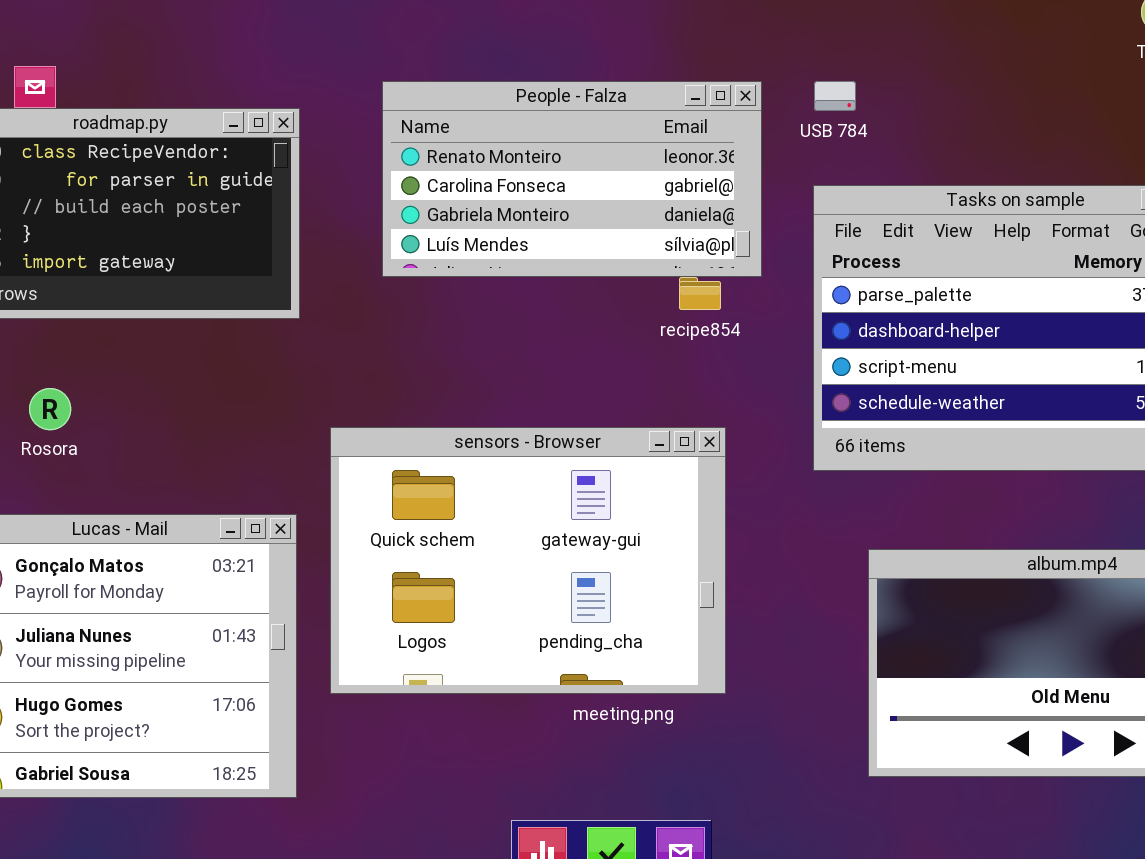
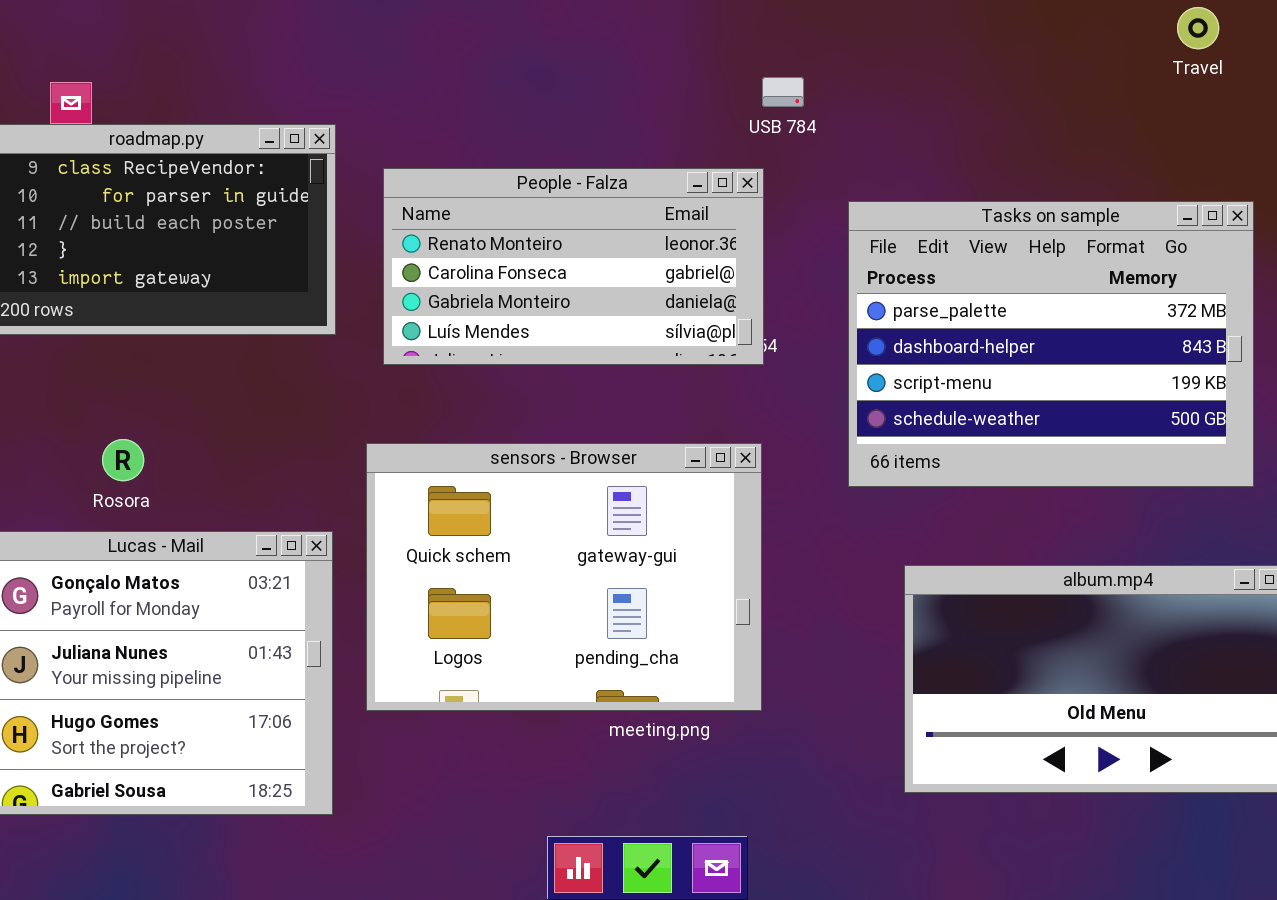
People - Falza: [382,81,762,277] -> [383,168,764,365], moved
USB 784: [814,81,856,111] -> [762,77,804,107], moved
Rosora: [29,388,71,430] -> [102,439,144,481], moved

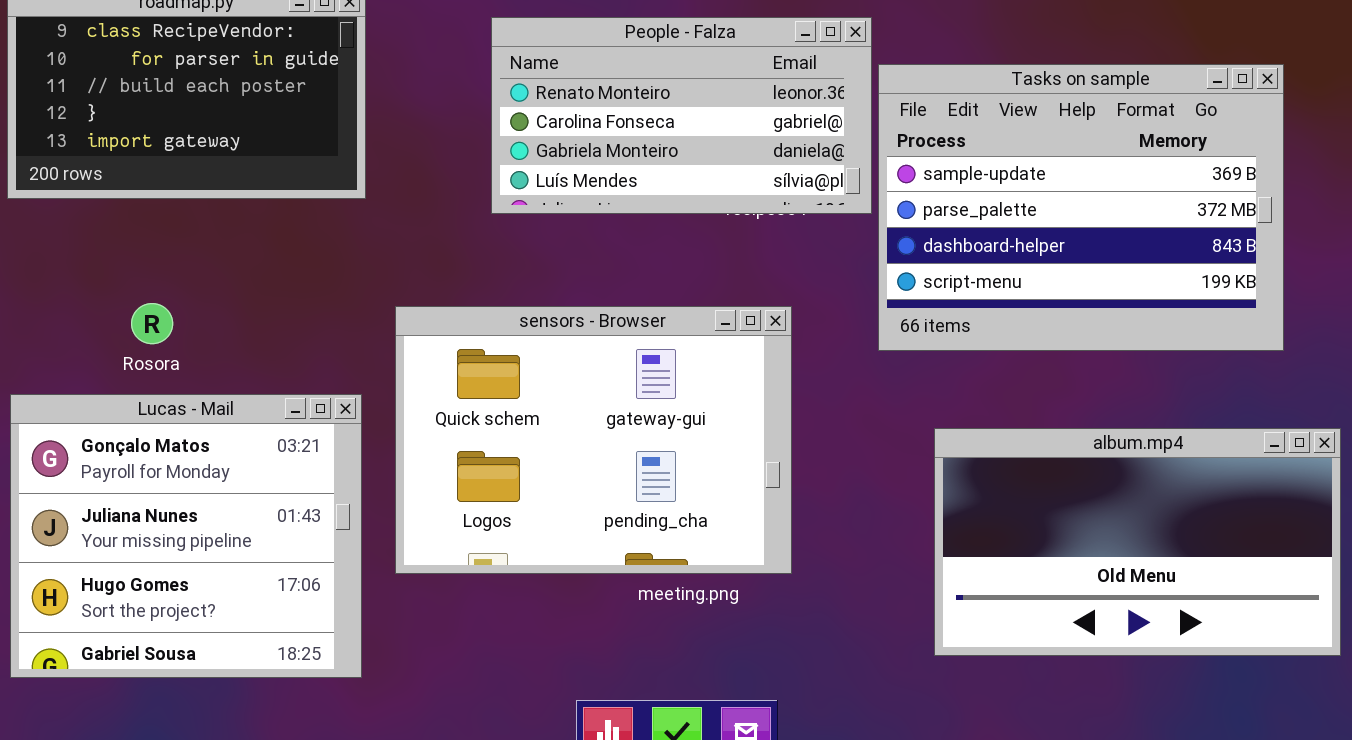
People - Falza: [383,168,764,365] -> [491,17,872,214], moved
Tasks on sample: [848,201,1254,487] -> [878,64,1284,351], scrolled up 1 row

